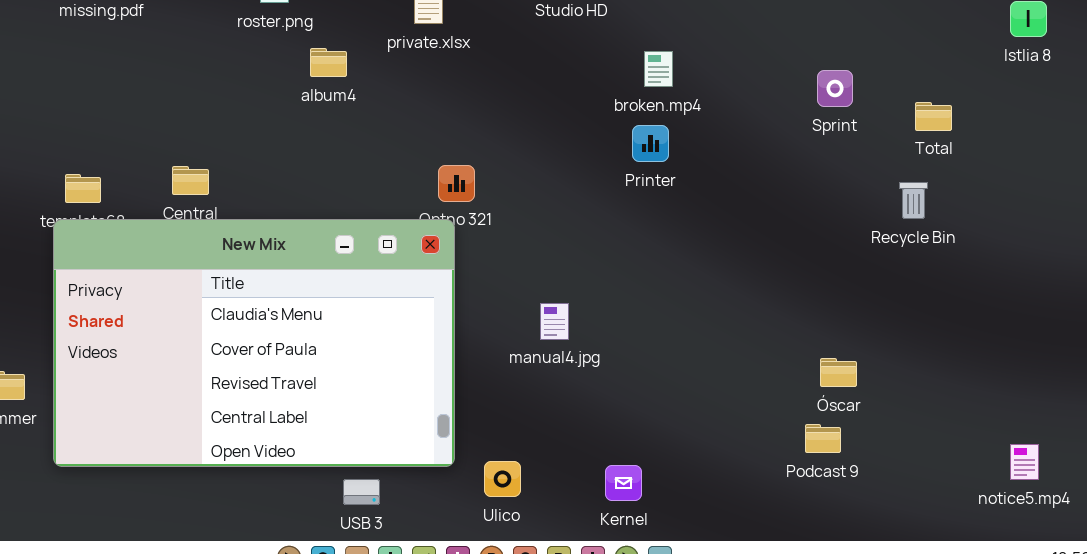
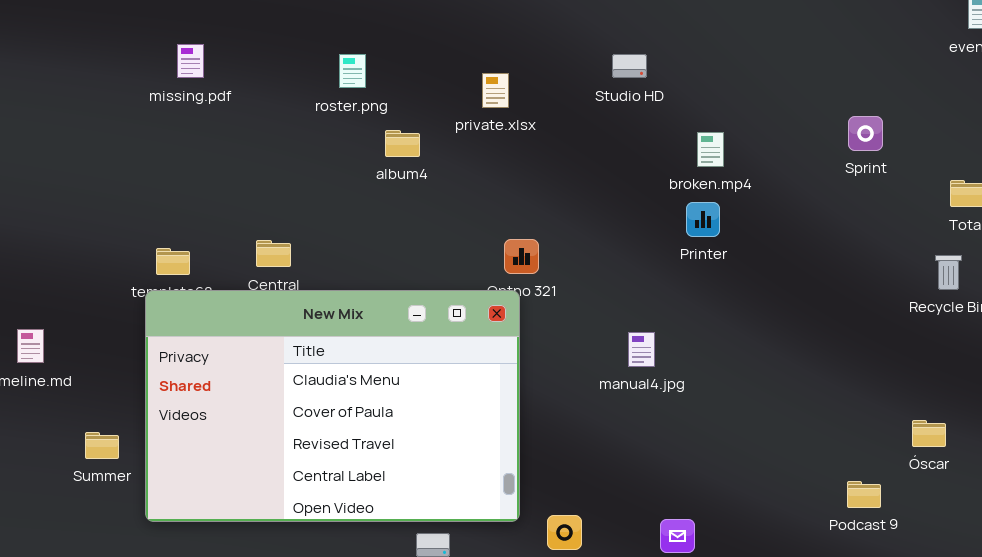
Sprint: [817,70,853,107] -> [848,116,883,151], moved
manual4.jpg: [540,303,569,340] -> [628,332,655,367], moved
Óscar: [820,358,857,387] -> [912,420,946,447], moved

